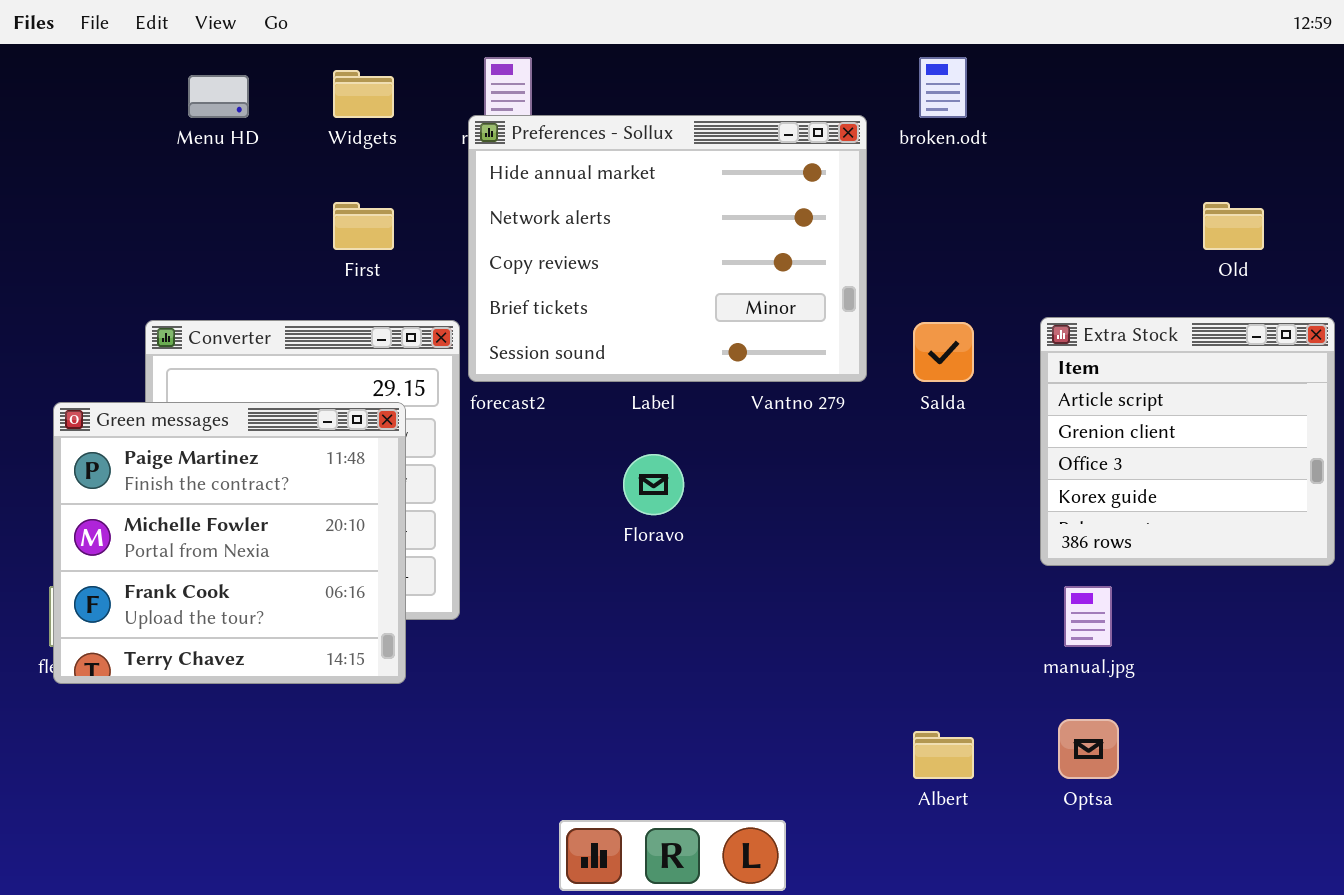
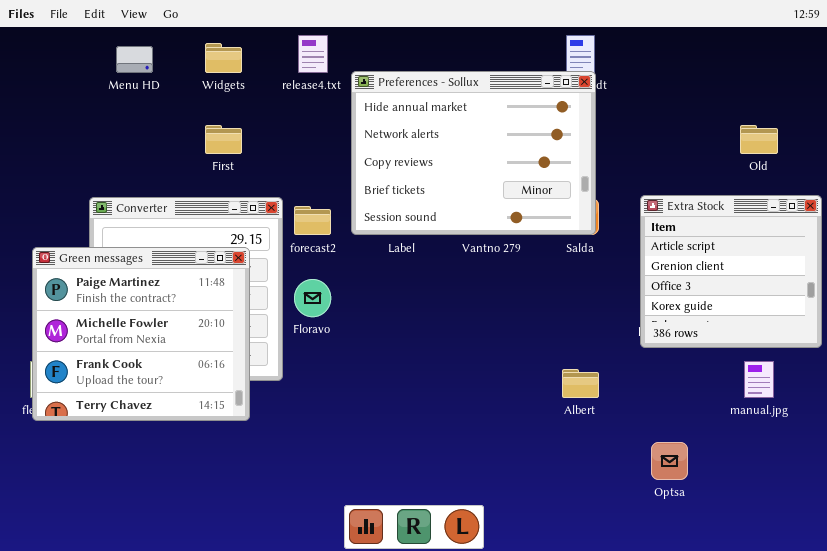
Preferences - Sollux: [468,115,867,382] -> [351,71,596,235], moved
Floravo: [623,454,684,515] -> [294,279,331,317], moved
manual.jpg: [1064,586,1112,647] -> [744,361,774,398], moved
Albert: [913,731,974,779] -> [562,369,599,398], moved

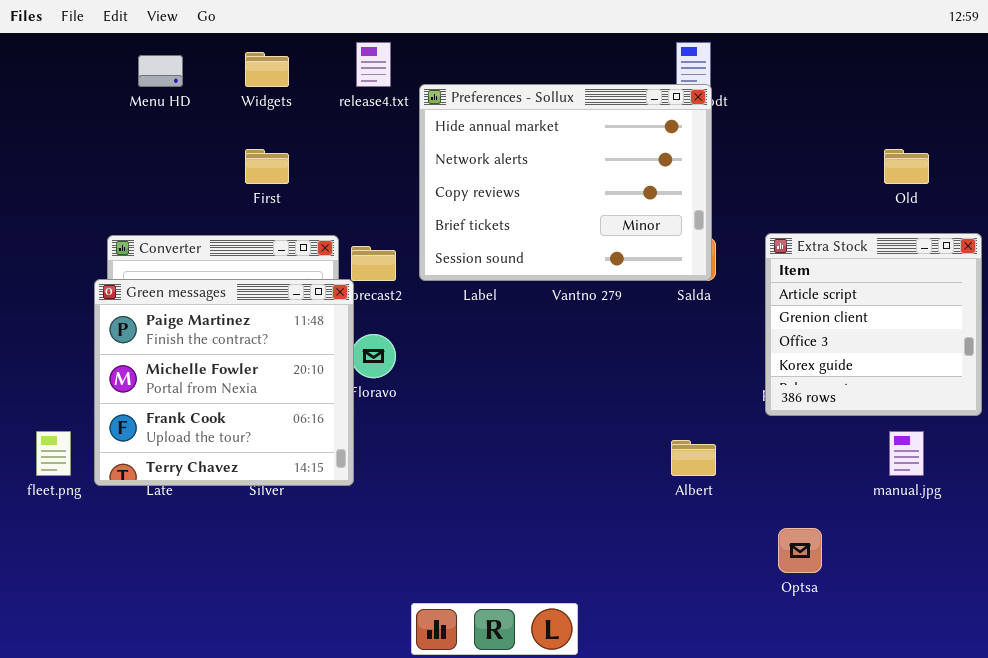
Green messages: [32,247,250,421] -> [94,279,354,486], moved

